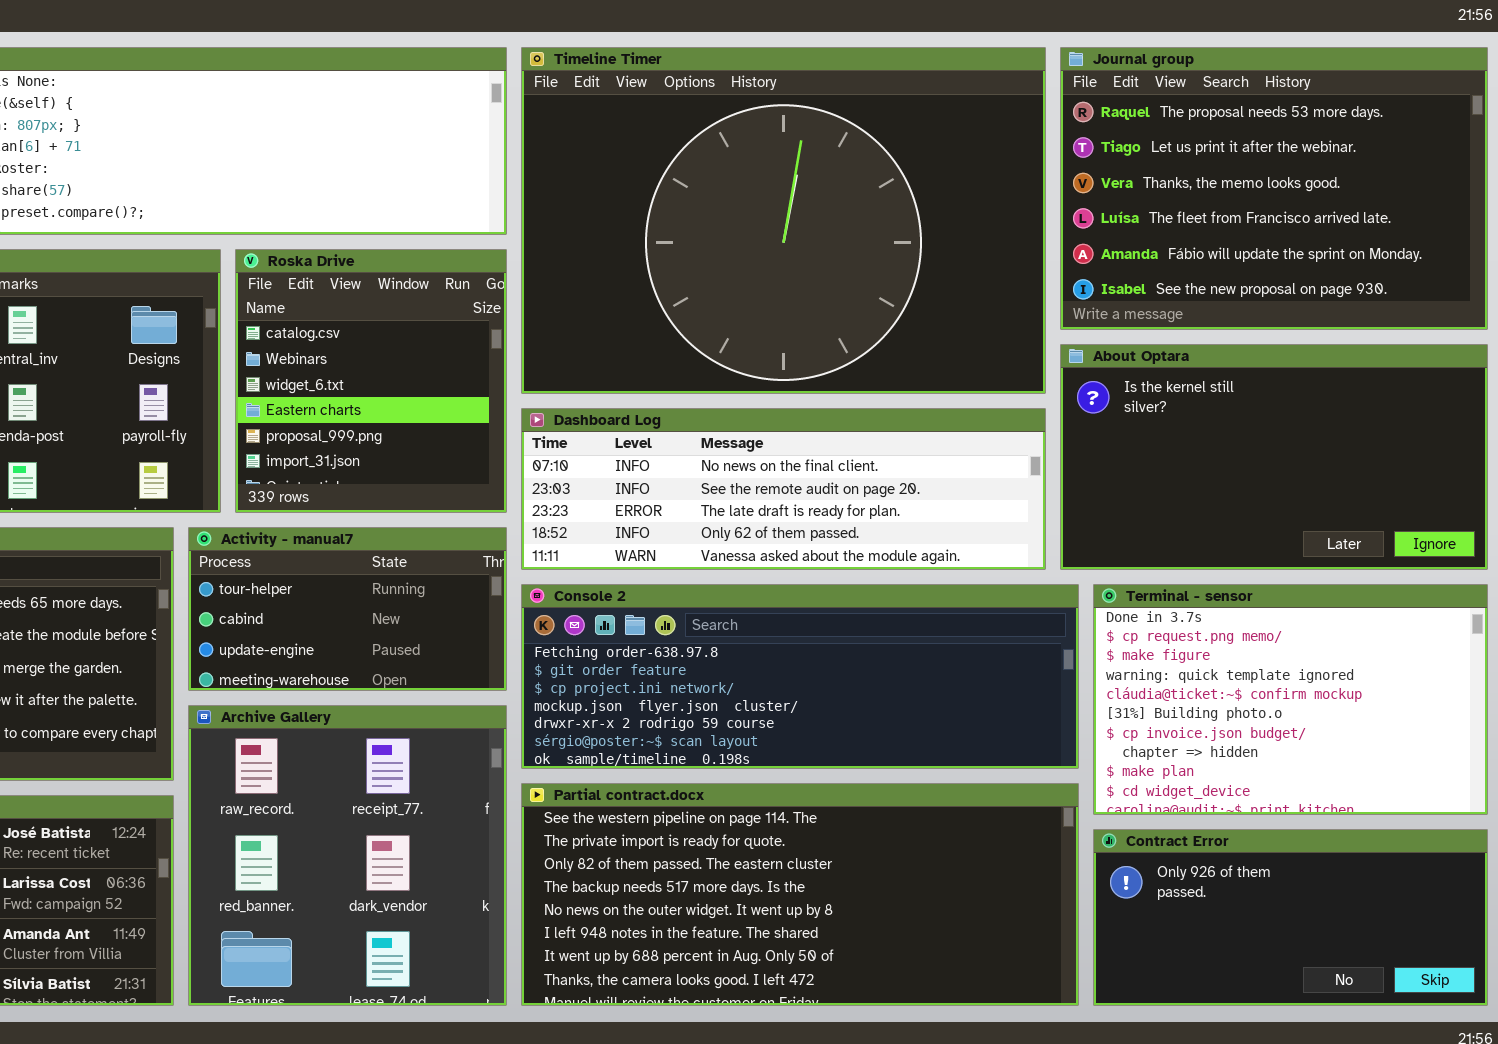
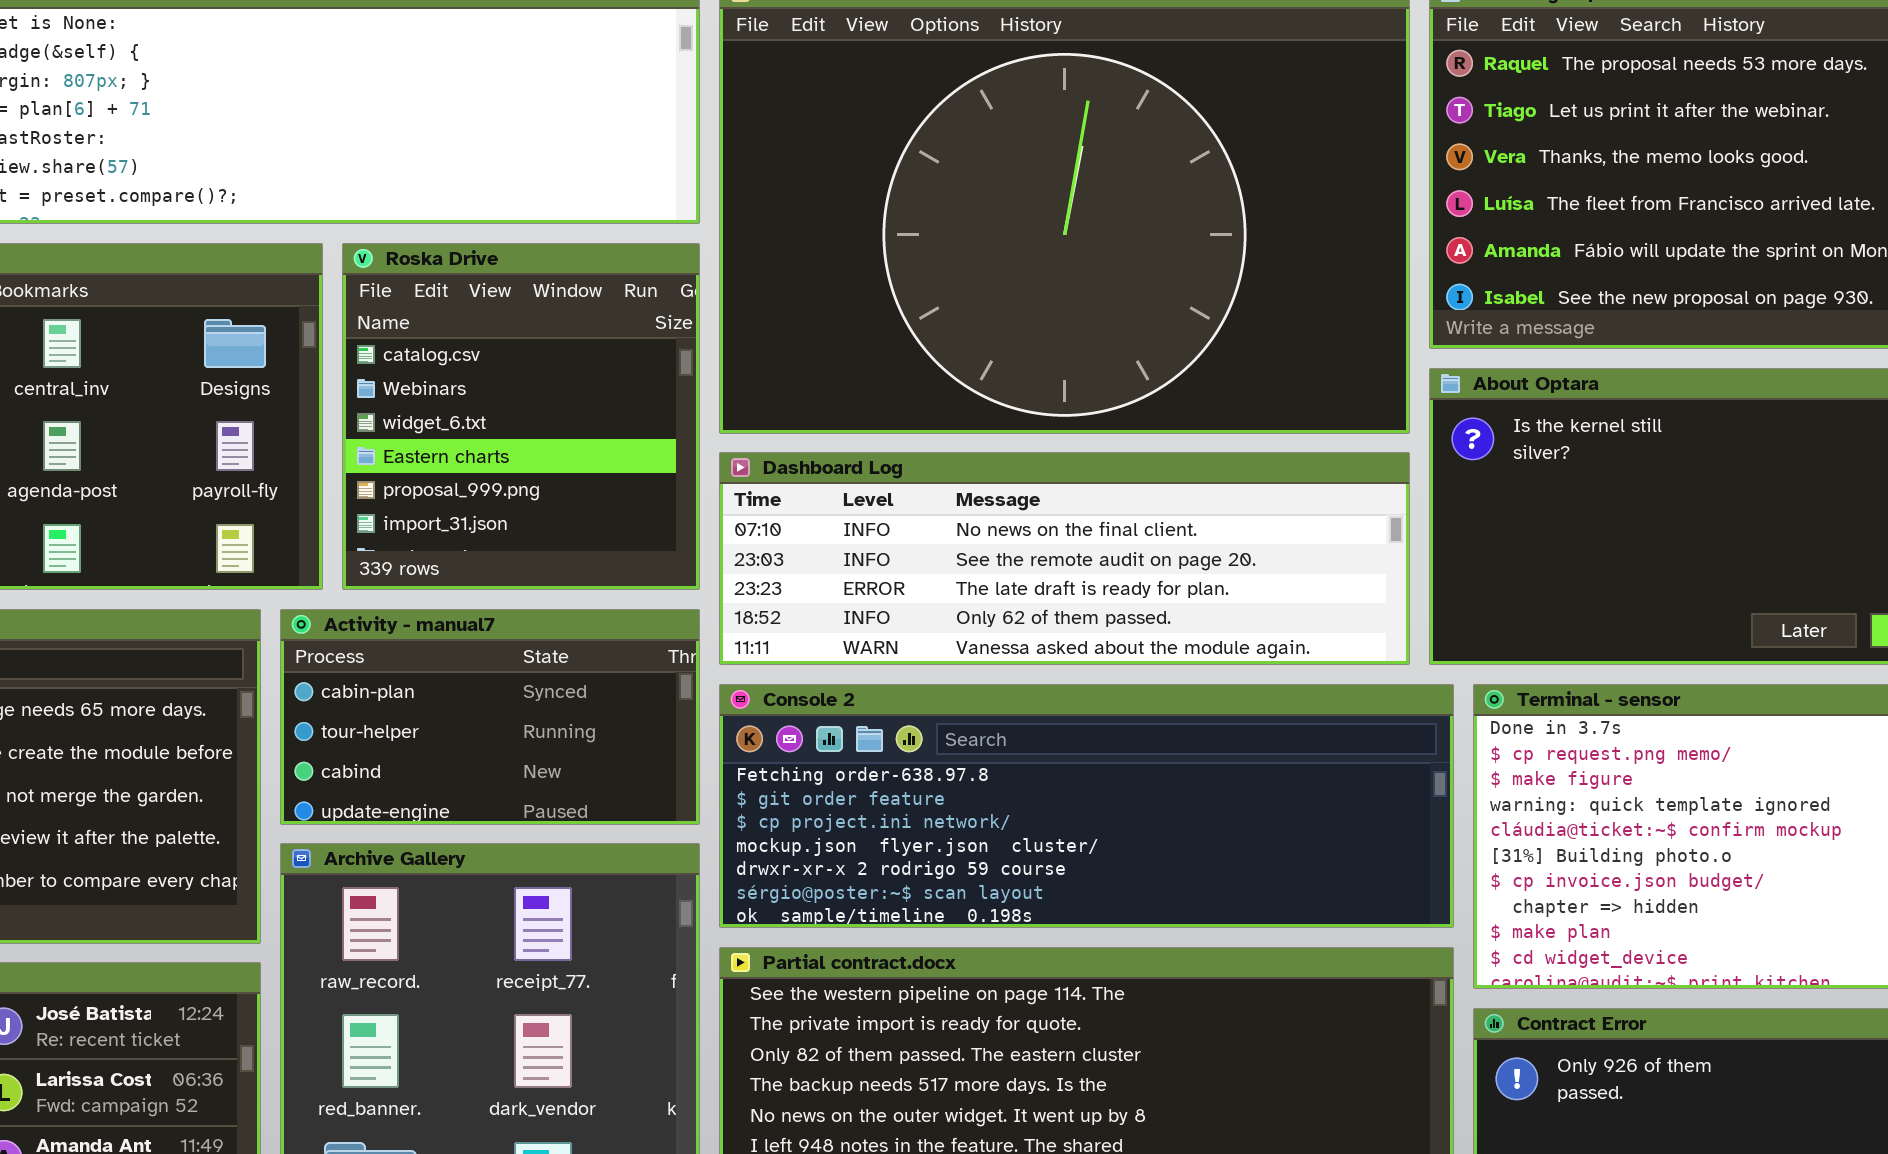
Activity - manual7: [188,527,507,691] -> [280,609,700,825], scrolled up 1 row

